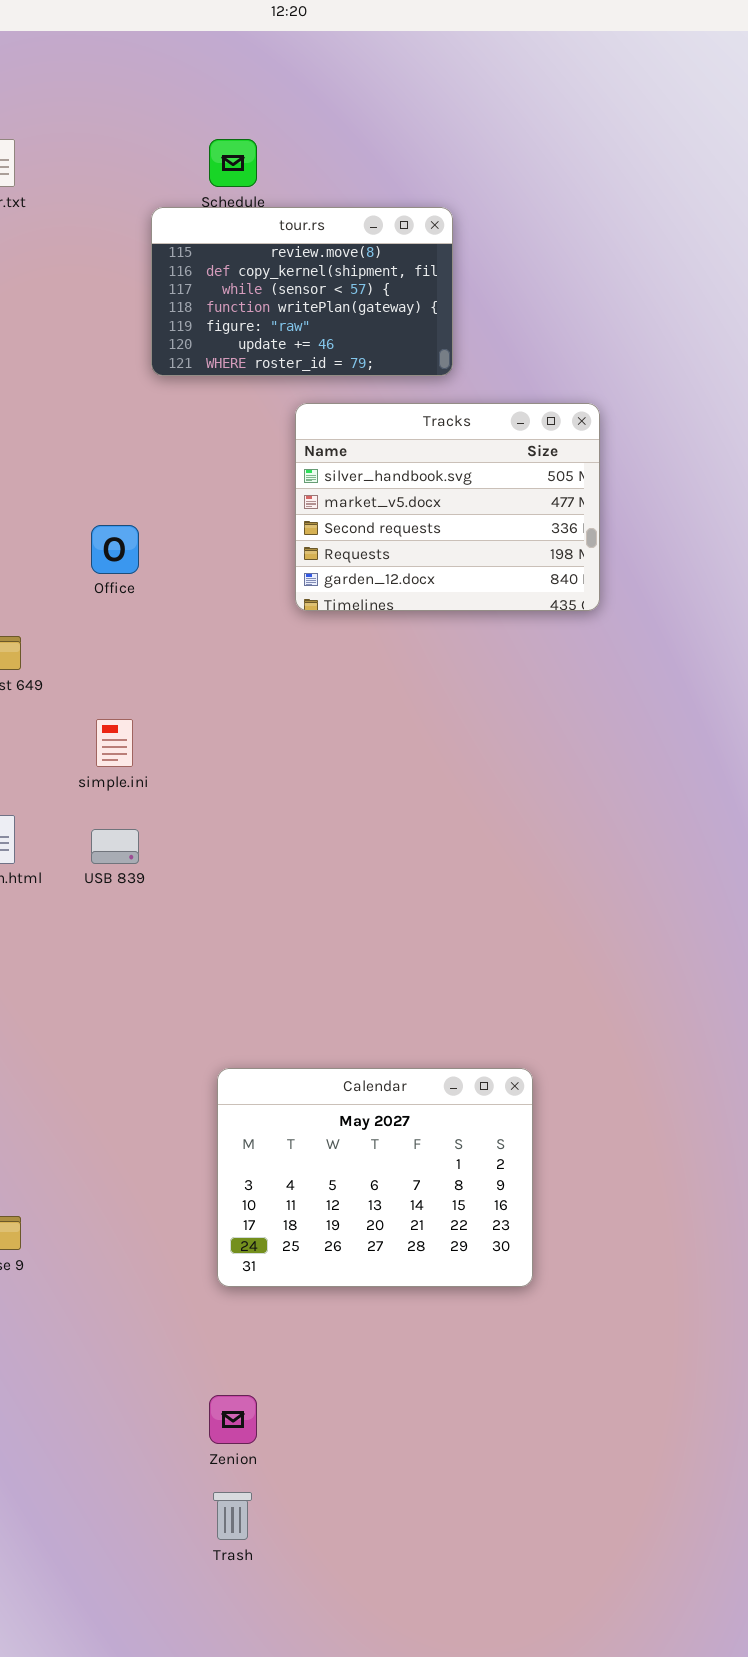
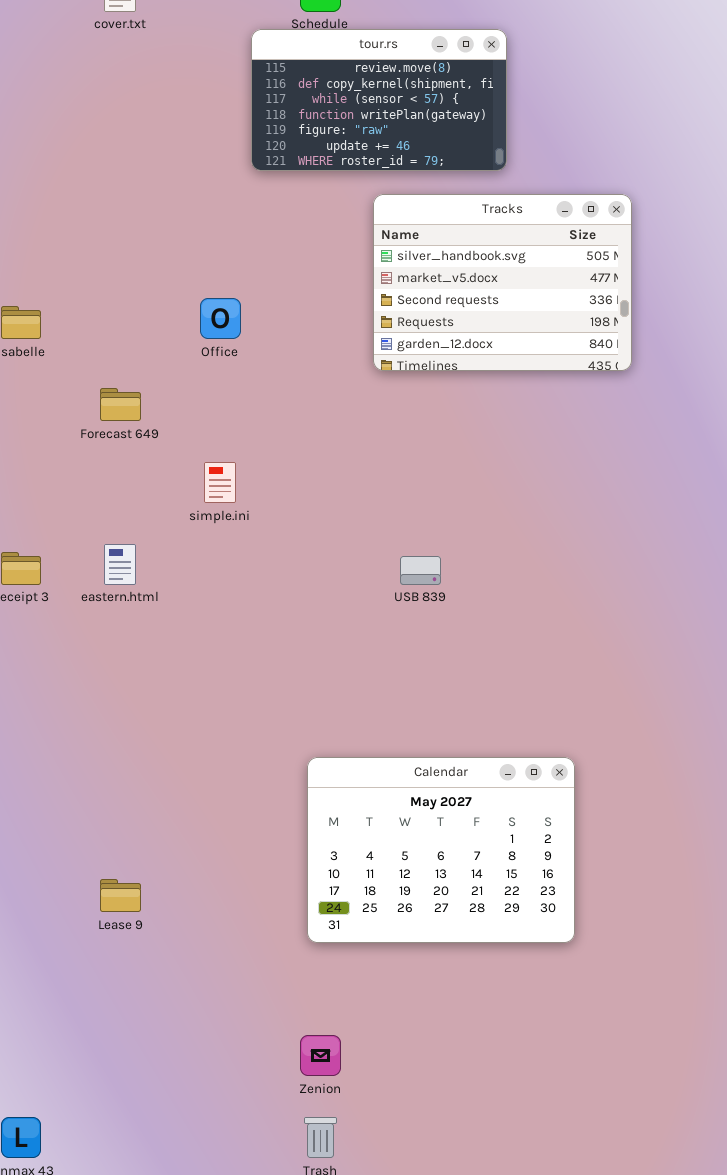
USB 839: [91,829,139,864] -> [400,556,441,585], moved

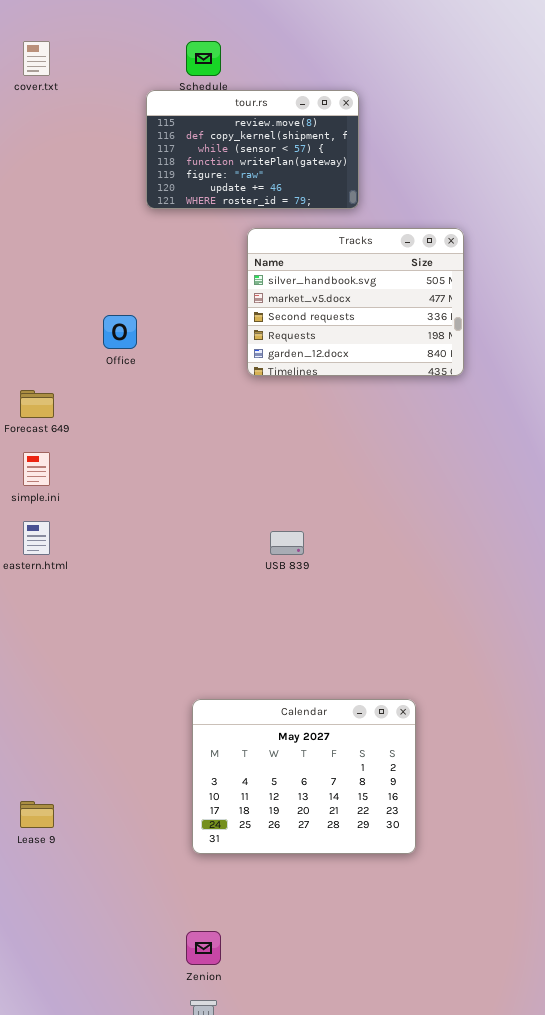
simple.ini: [204,462,236,503] -> [23,452,50,486], moved

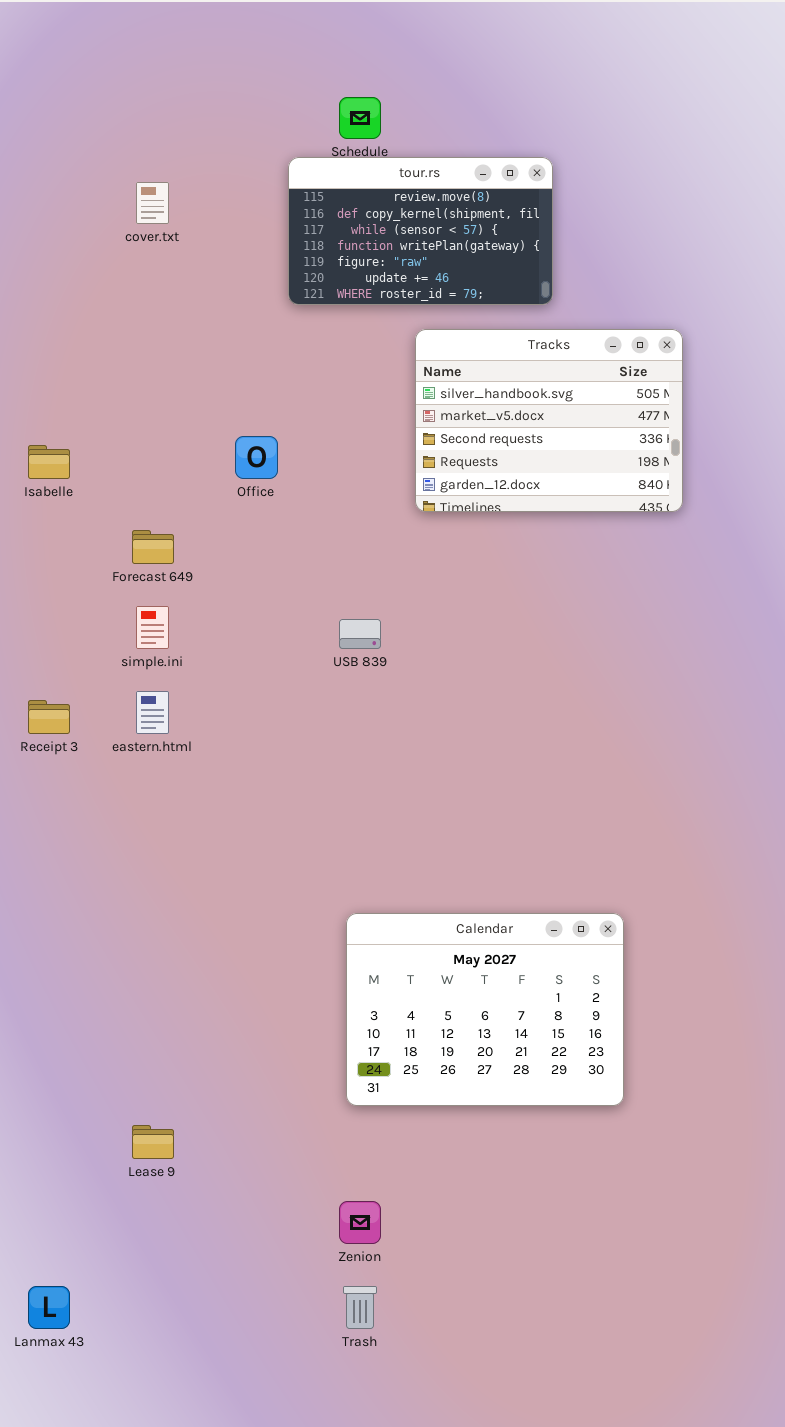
cover.txt: [23,41,50,76] -> [136,182,169,224], moved
USB 839: [270,531,304,555] -> [339,619,381,649], moved
Lease 9: [20,801,54,828] -> [132,1125,174,1159], moved

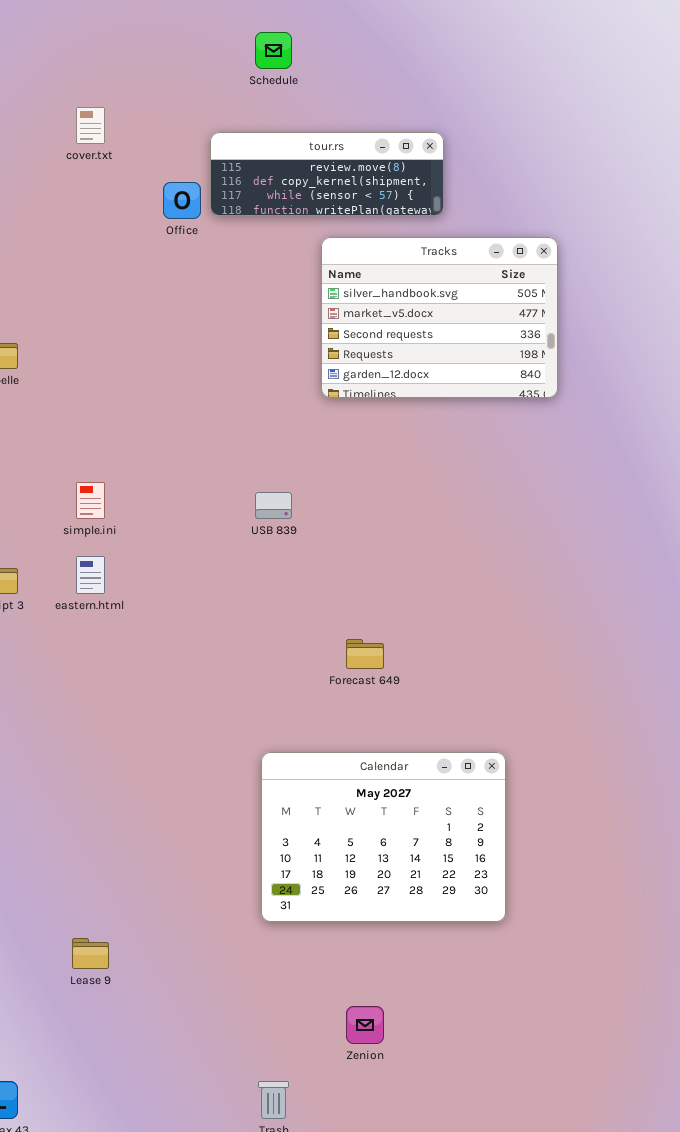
tour.rs: [288,157,553,305] -> [210,132,444,216], resized
Office: [235,436,278,479] -> [163,182,201,219], moved
Forecast 649: [132,530,174,564] -> [346,639,384,669], moved
Zenion: [339,1201,381,1244] -> [346,1006,384,1044], moved

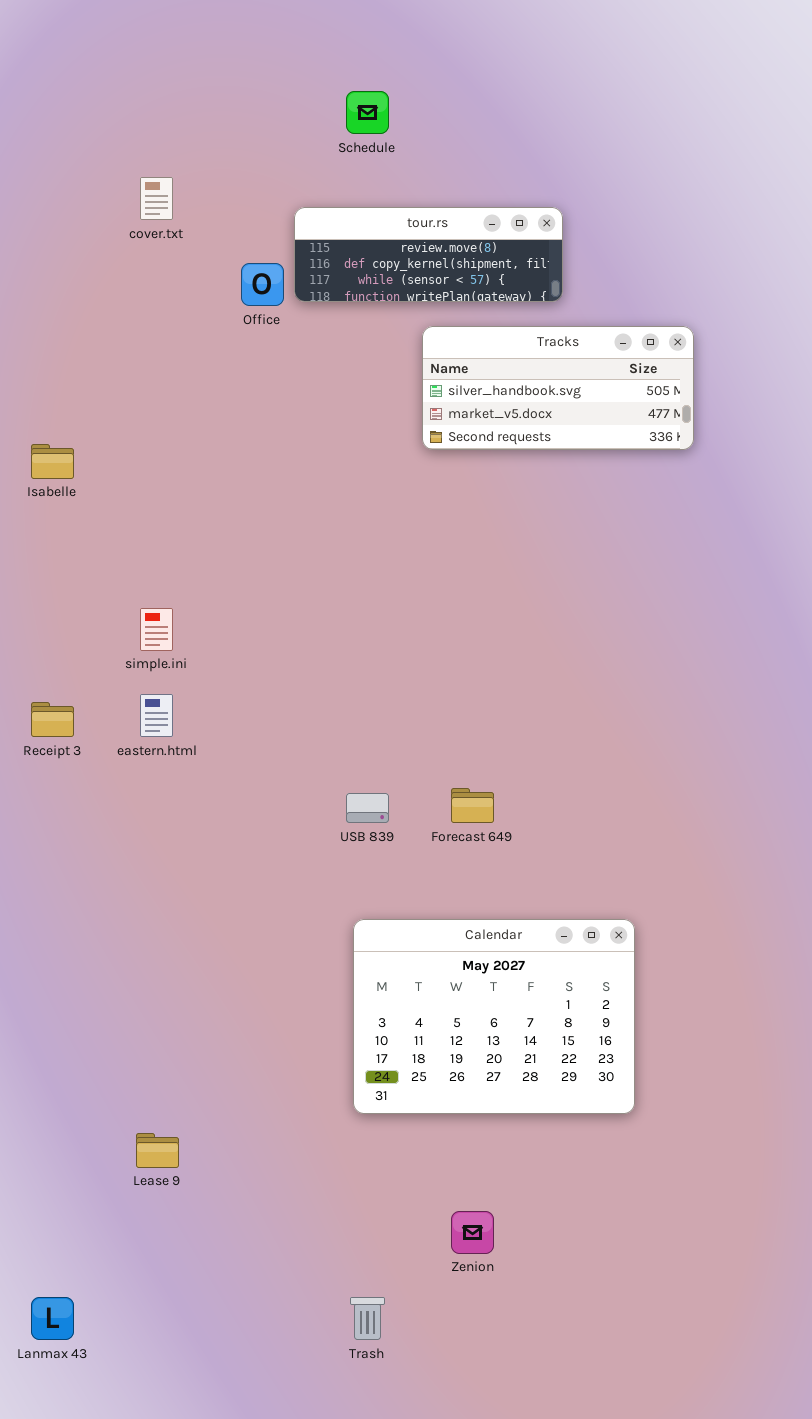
Tracks: [321,237,558,398] -> [422,326,694,450], resized
USB 839: [255,492,292,519] -> [346,793,389,823], moved

